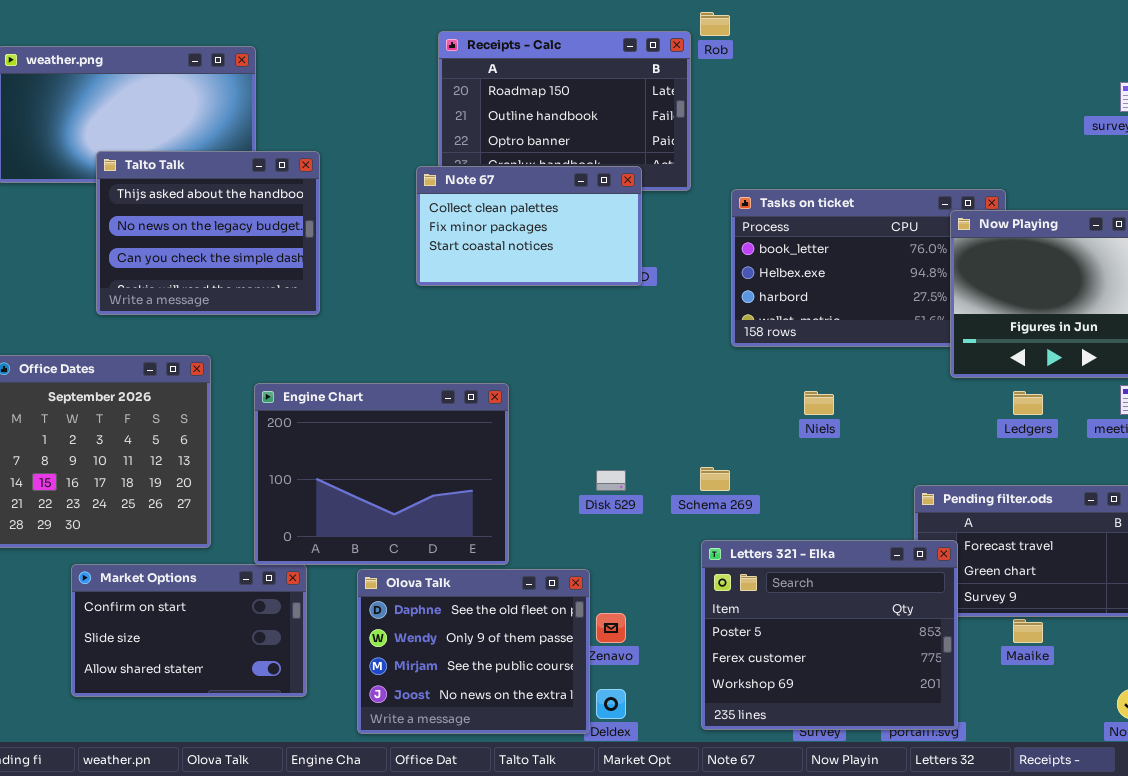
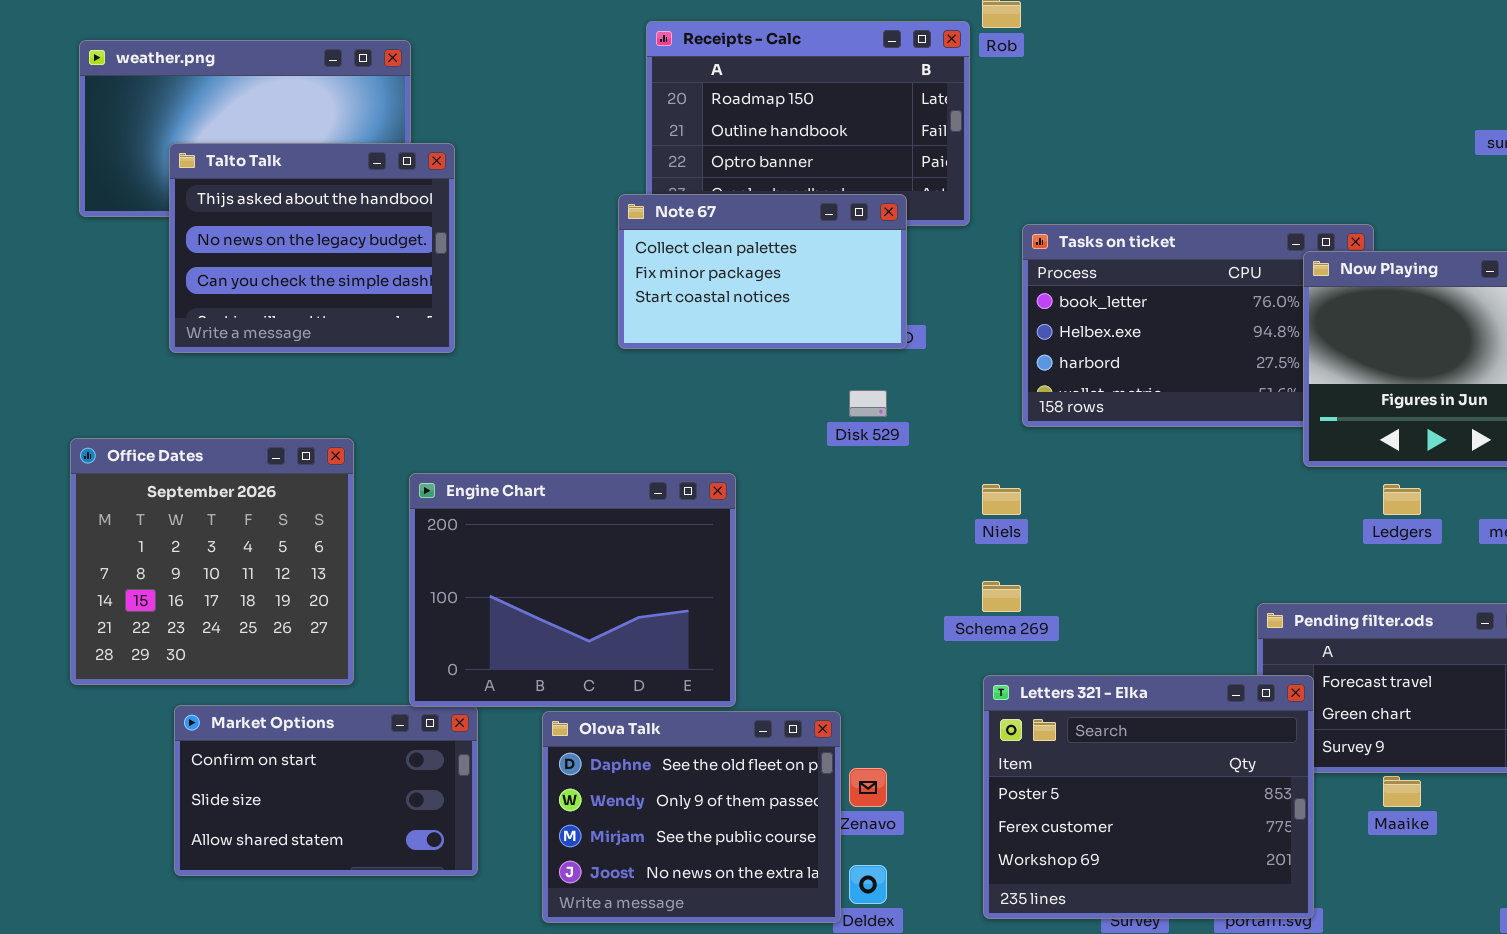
Talto Talk: [96,151,320,315] -> [169,143,455,353], moved
Niels: [804,391,834,415] -> [982,484,1021,515], moved
Disk 529: [596,470,626,491] -> [849,390,887,417], moved

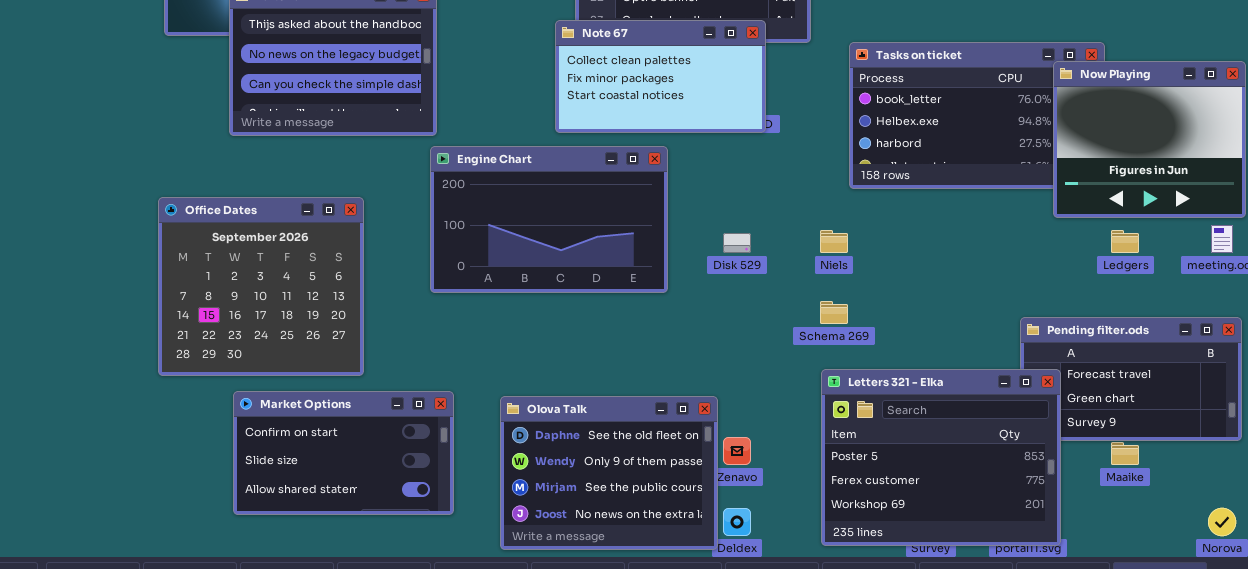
Disk 529: [849,390,887,417] -> [723,233,751,253], moved
Engine Chart: [409,473,736,707] -> [430,146,668,293], moved, resized

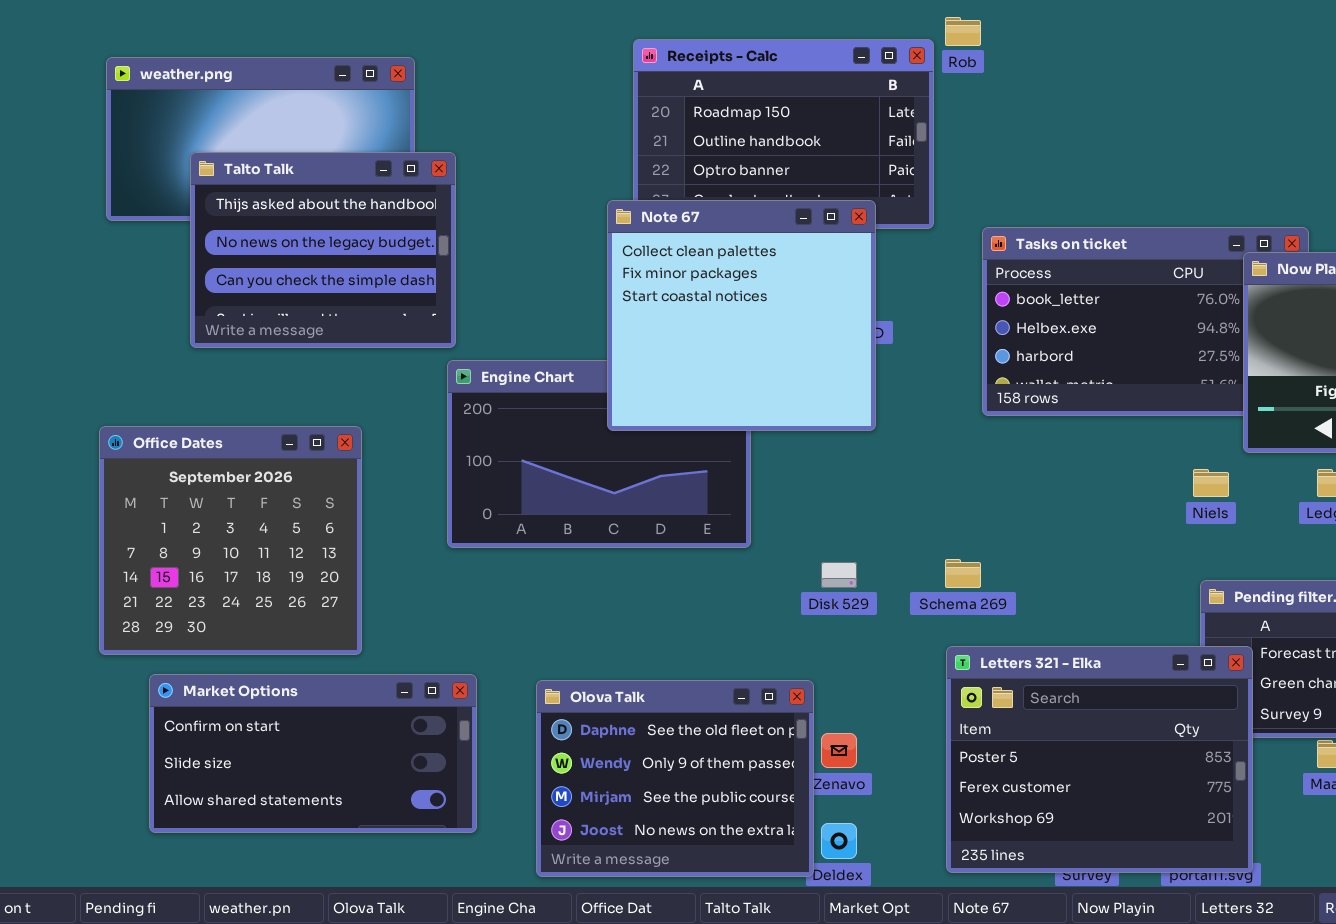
Note 67: [555,20,766,133] -> [607,200,876,431], resized
Niels: [820,230,848,253] -> [1193,469,1229,497], moved
Disk 529: [723,233,751,253] -> [821,562,857,588], moved
Market Options: [233,391,454,515] -> [149,674,477,833], resized

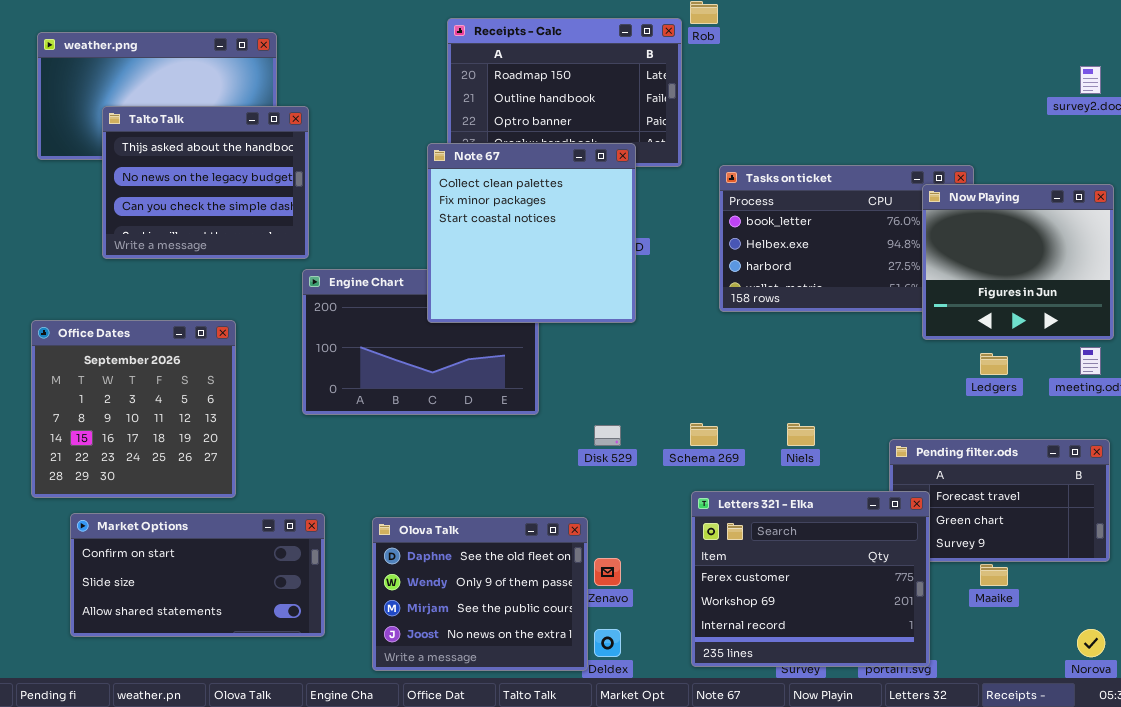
Niels: [1193,469,1229,497] -> [787,423,815,446], moved
Letters 321 - Elka: [946,646,1253,873] -> [691,491,930,667], scrolled down 1 row

